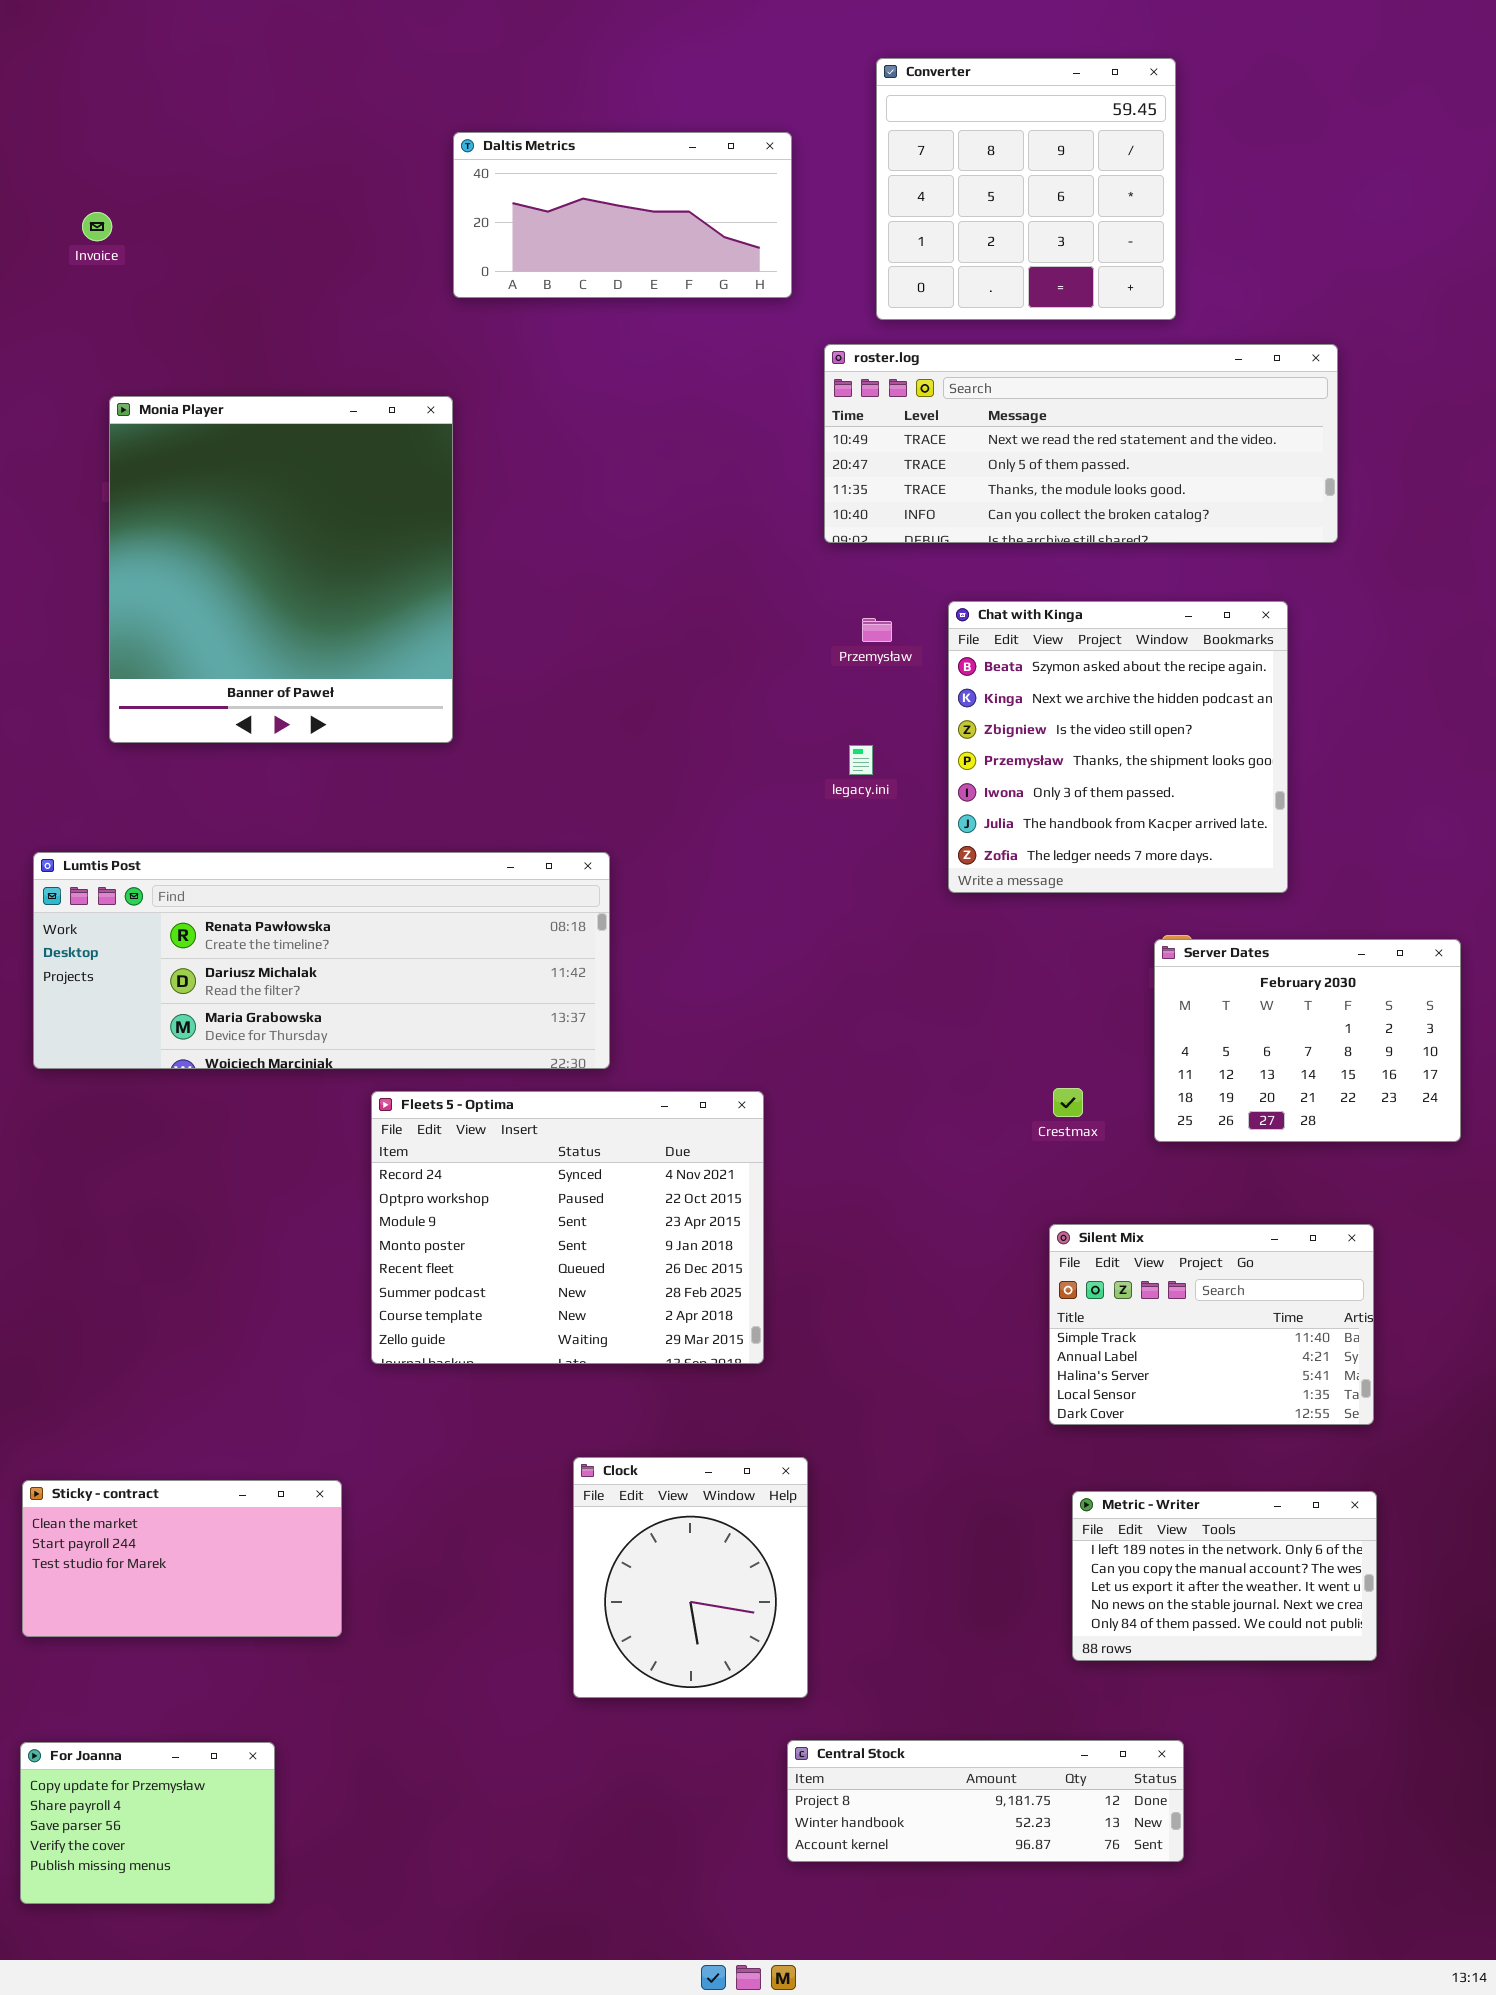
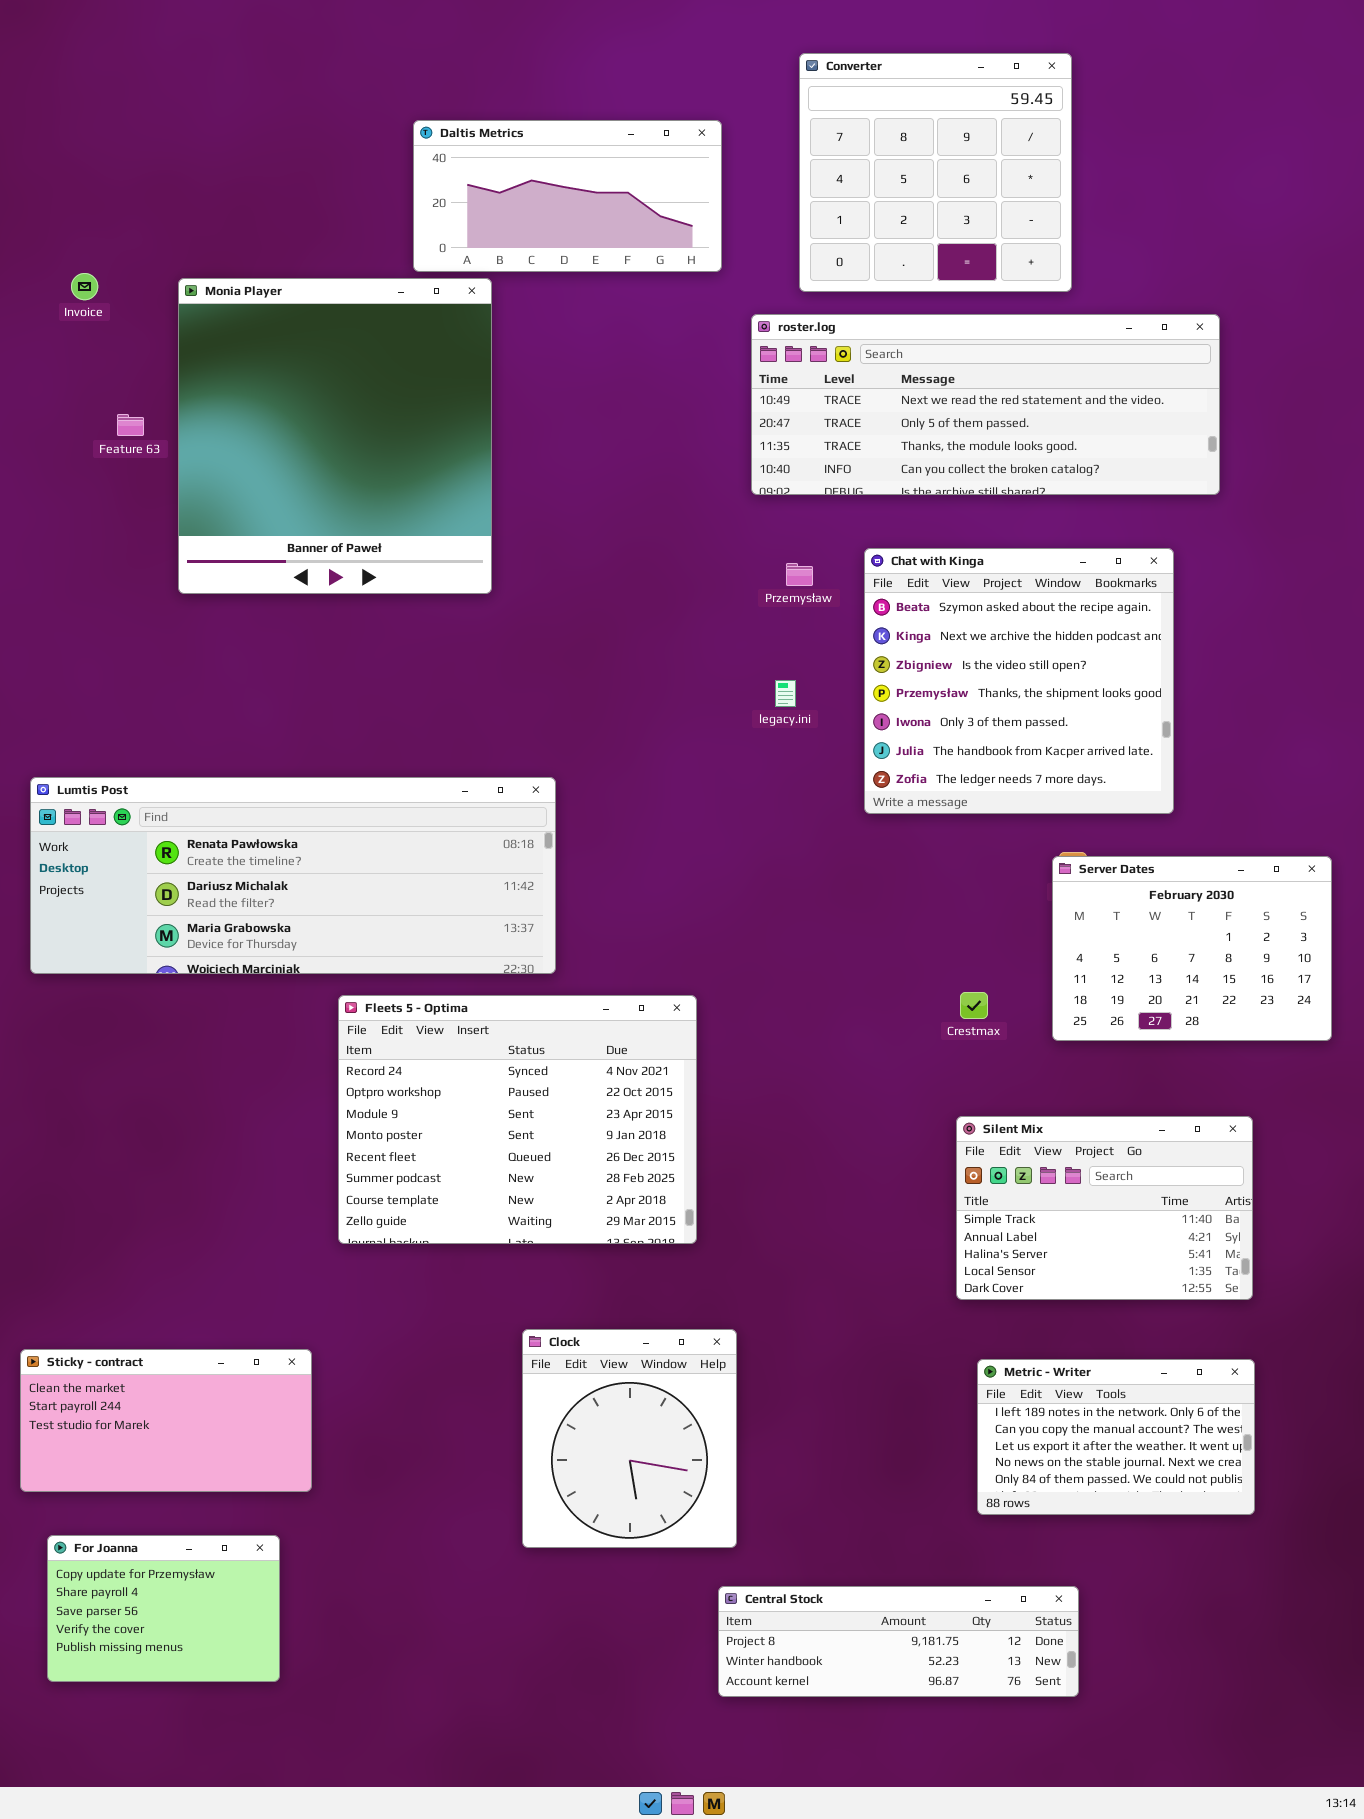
Invoice: [82,212,112,241] -> [71,273,98,300], moved
Monia Player: [109,396,453,743] -> [178,278,492,594], moved
For Joanna: [20,1742,275,1904] -> [47,1535,280,1682], moved

